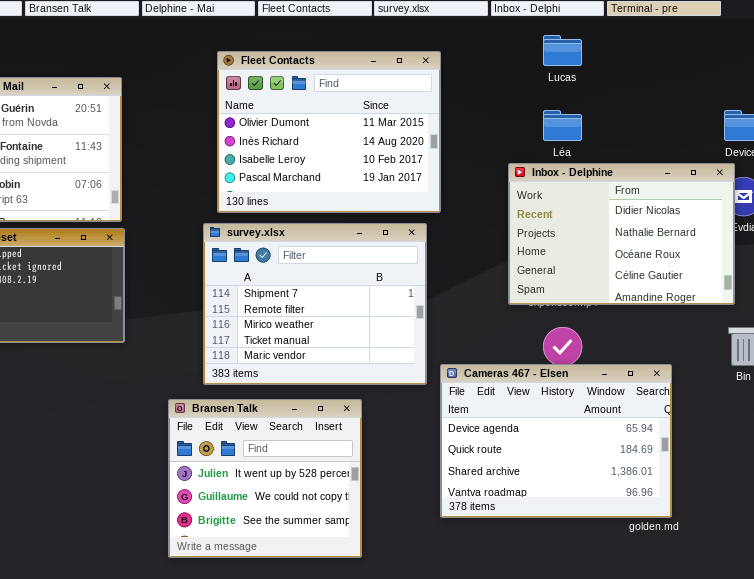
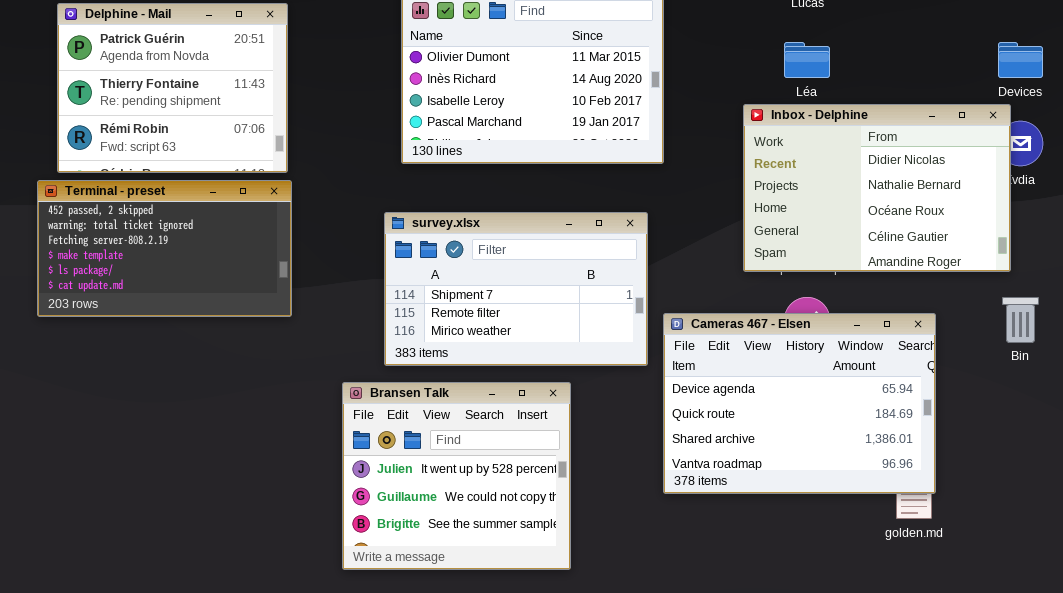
survey.xlsx: [203,223,427,385] -> [384,212,648,366], resized
Cameras 467 - Elsen: [440,364,672,518] -> [663,313,936,494], moved

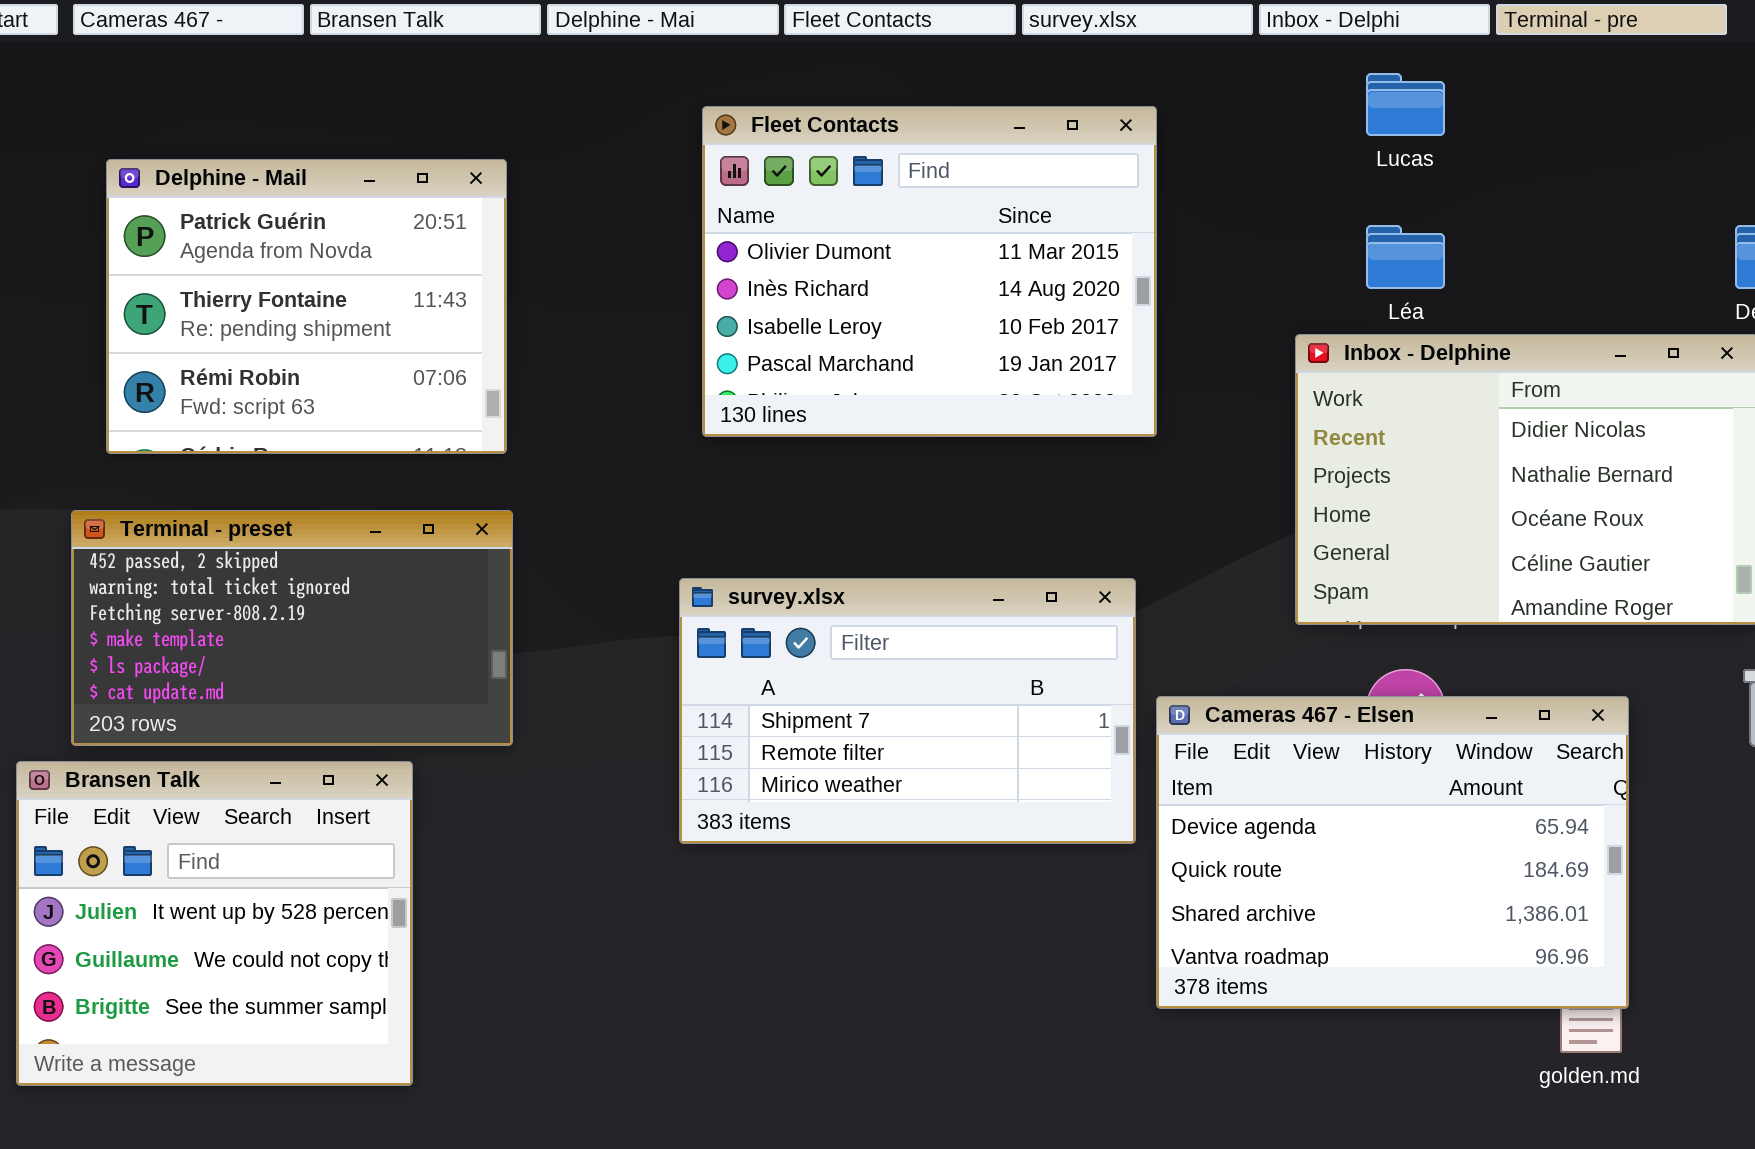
Terminal - preset: [37,180,292,317] -> [71,510,513,746], moved
survey.xlsx: [384,212,648,366] -> [679,578,1136,844], moved
Bransen Talk: [342,382,571,570] -> [16,761,413,1086], moved

